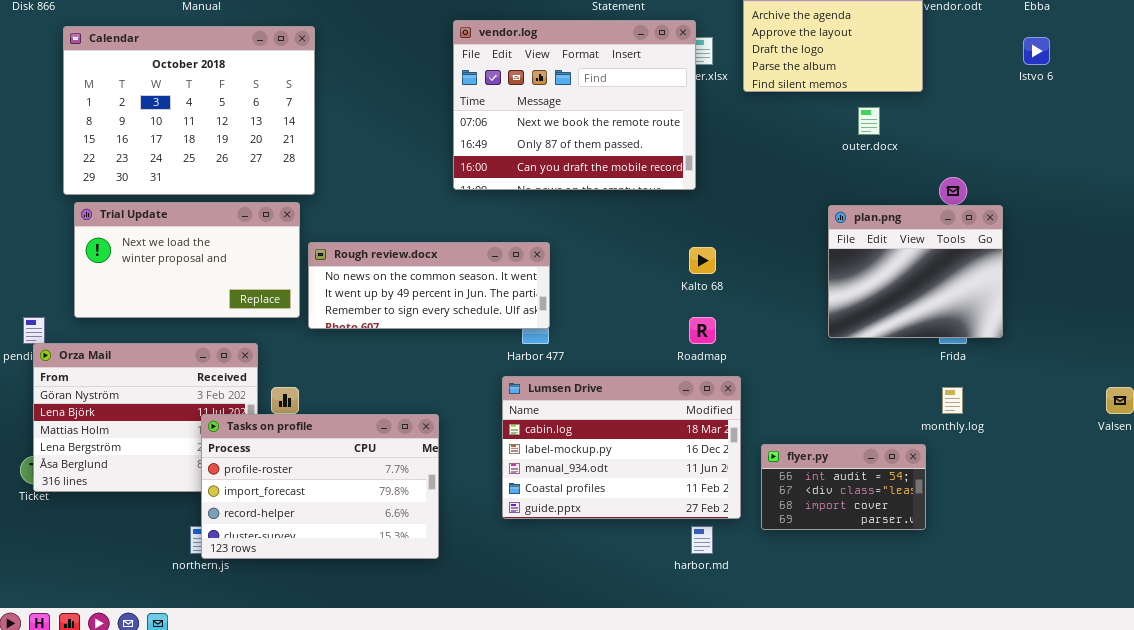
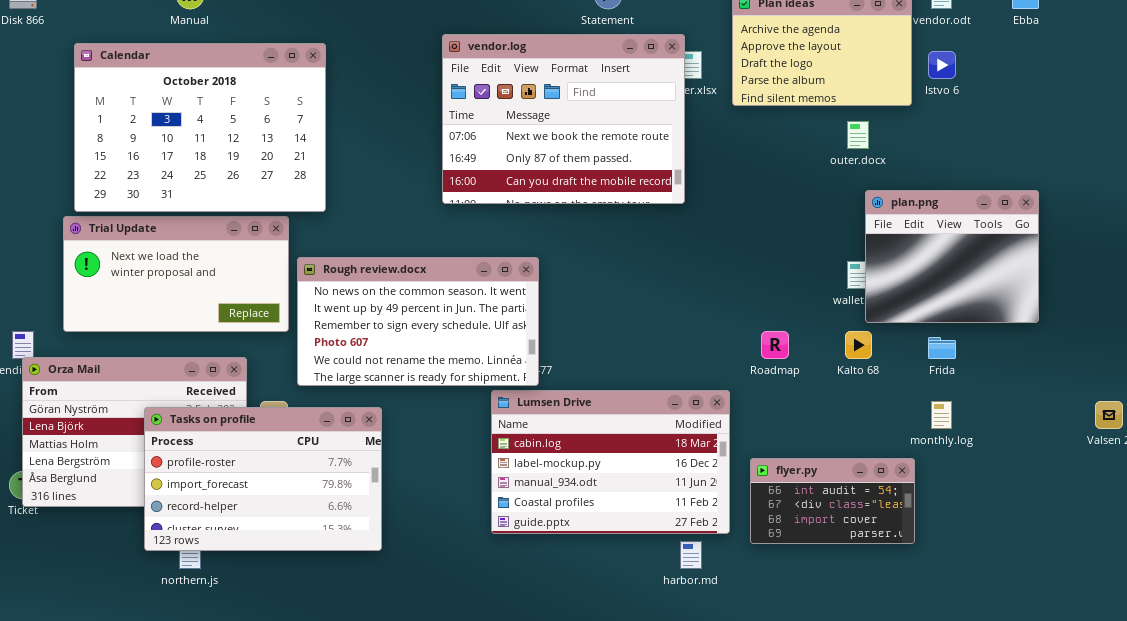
Calendar: [63,26,315,195] -> [74,43,326,212], moved
Istvo 6: [1023,37,1050,65] -> [928,51,956,79], moved
plan.png: [828,205,1003,338] -> [865,190,1039,323], moved
Rough review.docx: [308,242,550,329] -> [297,257,539,386], resized
Kalto 68: [689,247,716,274] -> [845,331,872,359], moved
Roadmap: [689,317,716,344] -> [761,331,789,359], moved
Tasks on profile: [201,414,439,559] -> [144,407,382,551], moved

